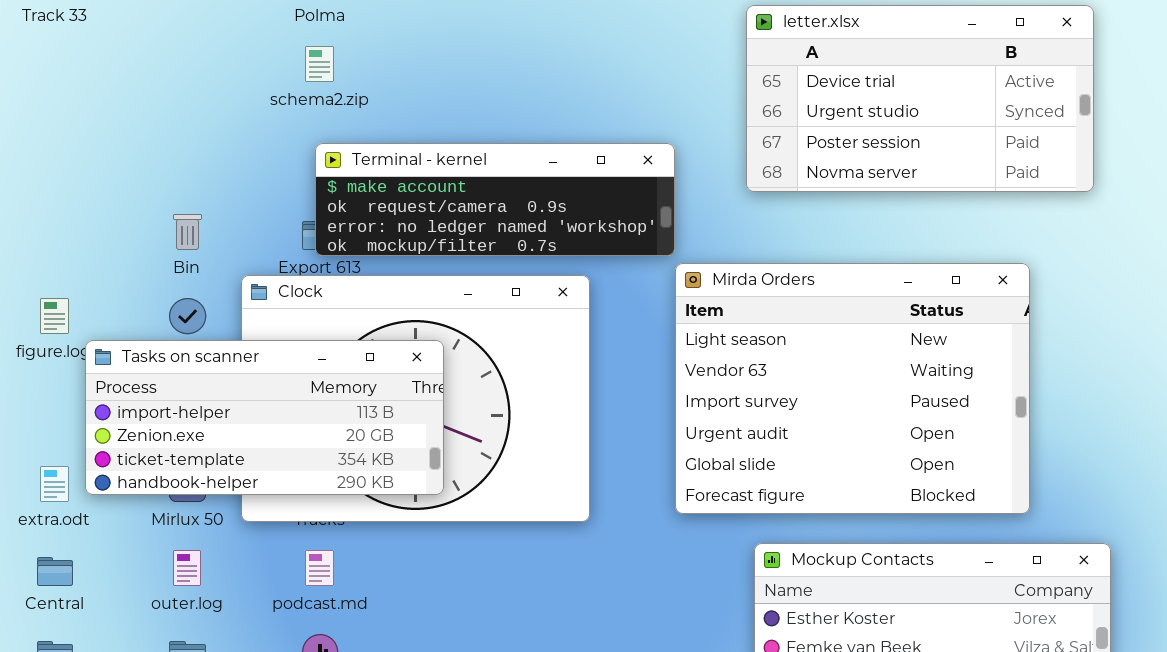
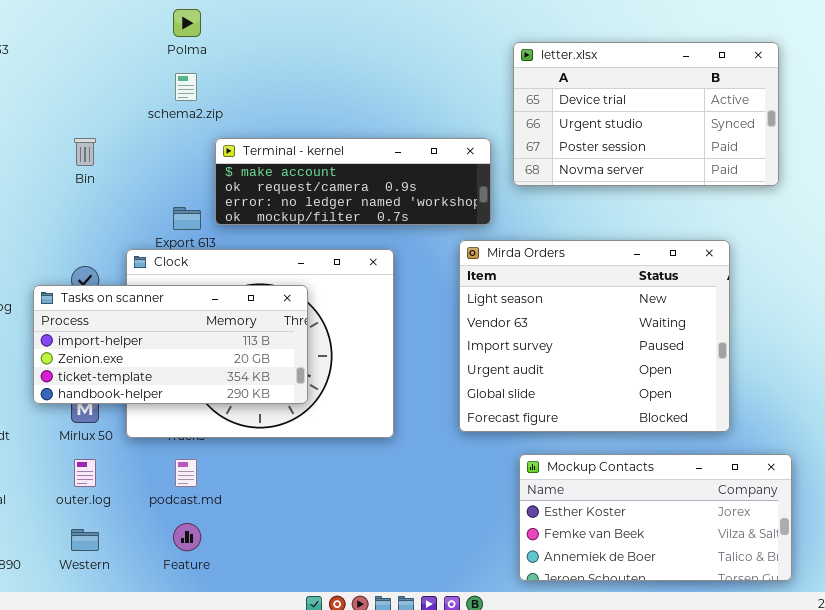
Terminal - kernel: [315,143,675,256] -> [215,138,491,225], moved
Bin: [173,214,202,250] -> [74,138,96,166], moved
Tasks on scanner: [85,340,444,495] -> [33,285,308,404], moved

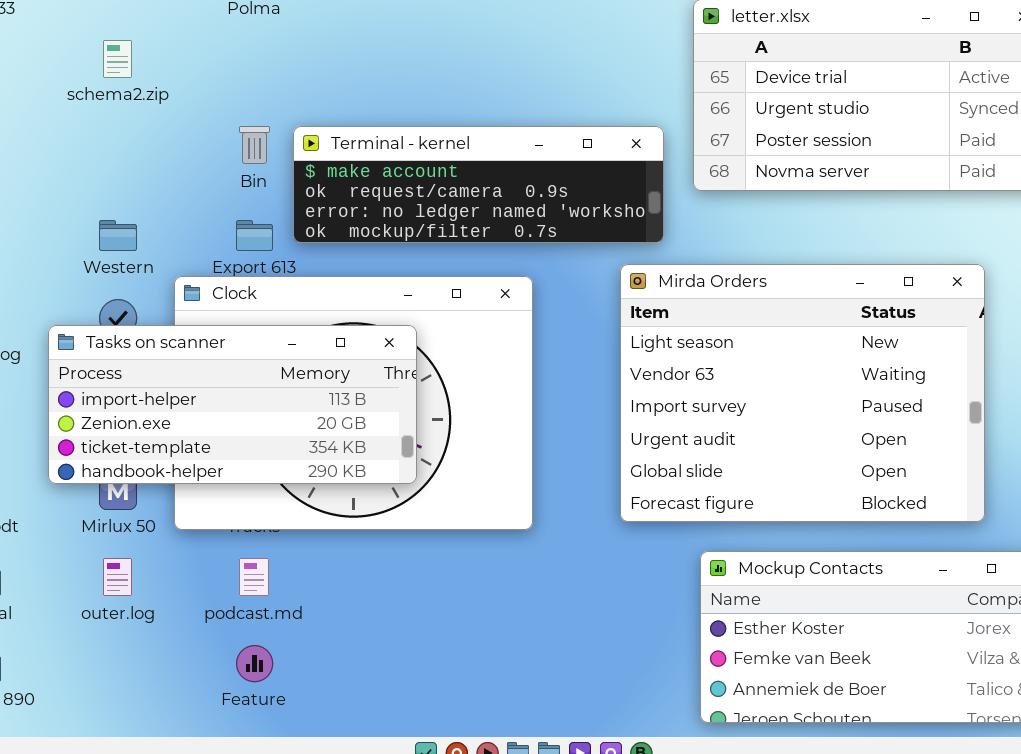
schema2.zip: [175,73,197,101] -> [103,40,132,78], moved
Bin: [74,138,96,166] -> [239,126,270,164], moved
Western: [71,529,99,551] -> [99,220,137,251], moved

